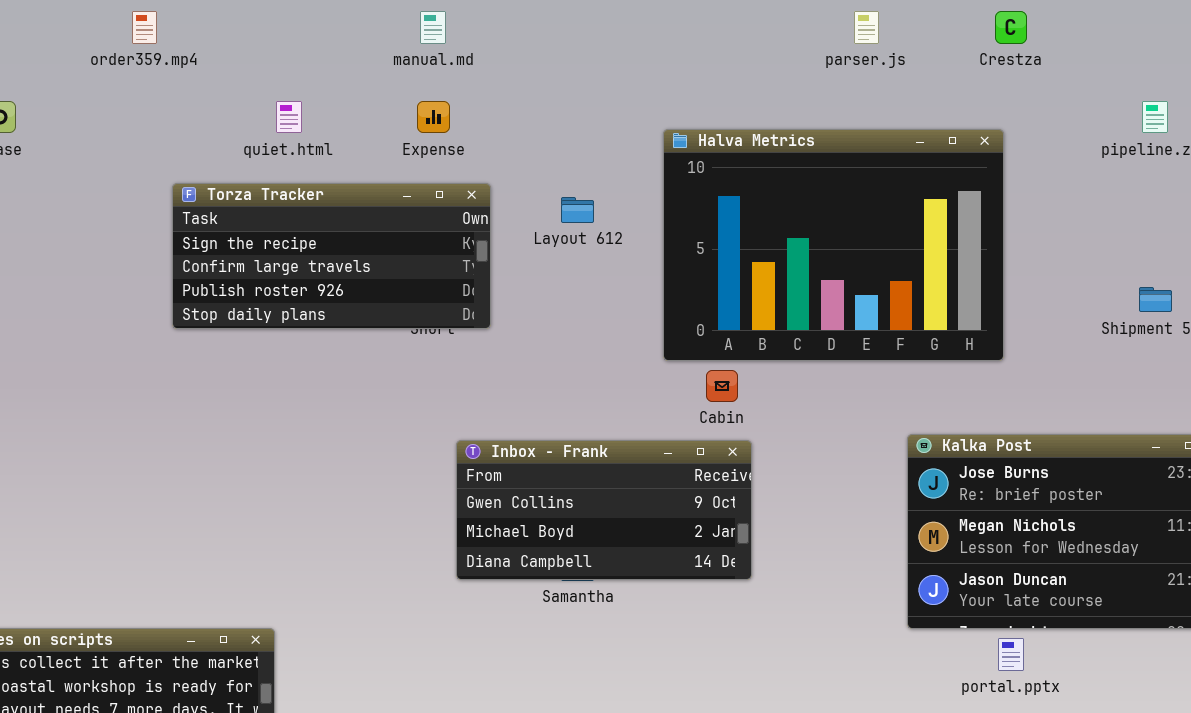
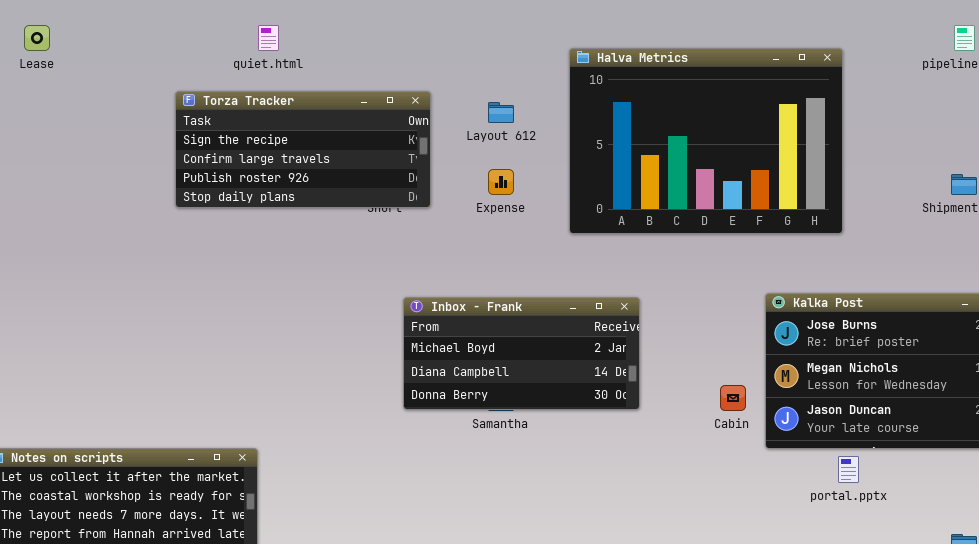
Expense: [417,101,450,133] -> [488,169,514,195], moved
Cabin: [706,370,738,402] -> [720,385,746,411], moved
Inbox - Frank: [456,440,752,580] -> [403,297,640,410], scrolled down 1 row

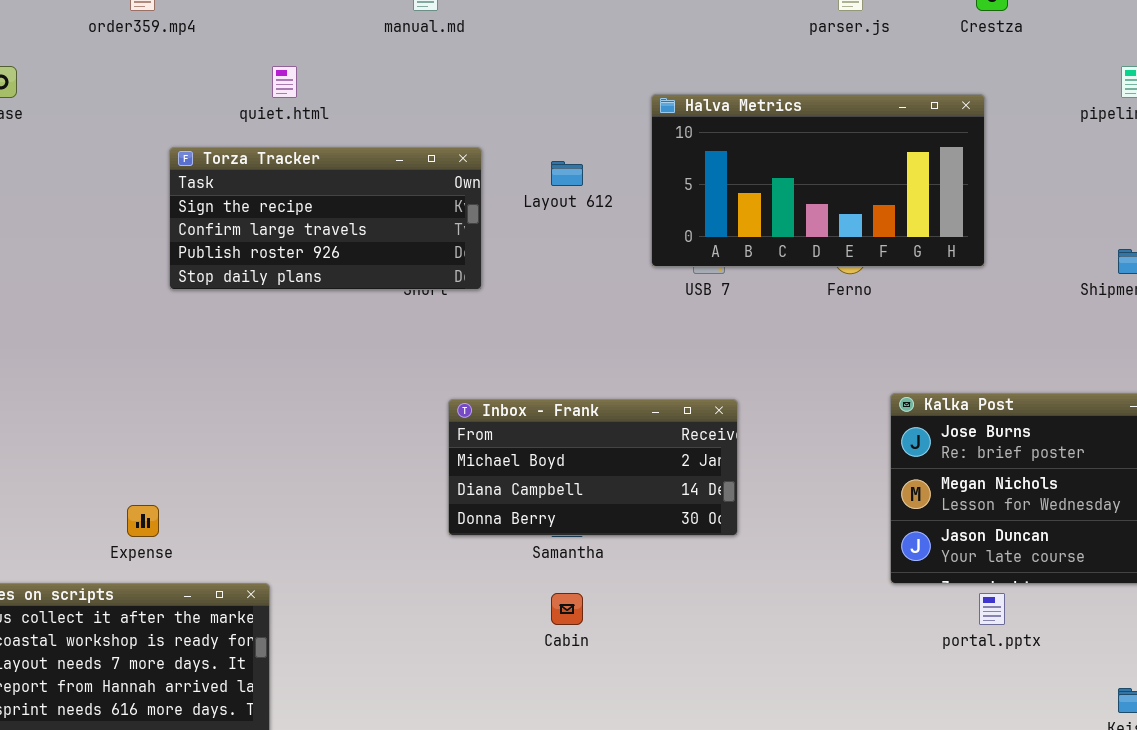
Halva Metrics: [569,48,843,234] -> [651,94,985,267], resized
Expense: [488,169,514,195] -> [127,505,159,537], moved
Cabin: [720,385,746,411] -> [551,593,583,625], moved

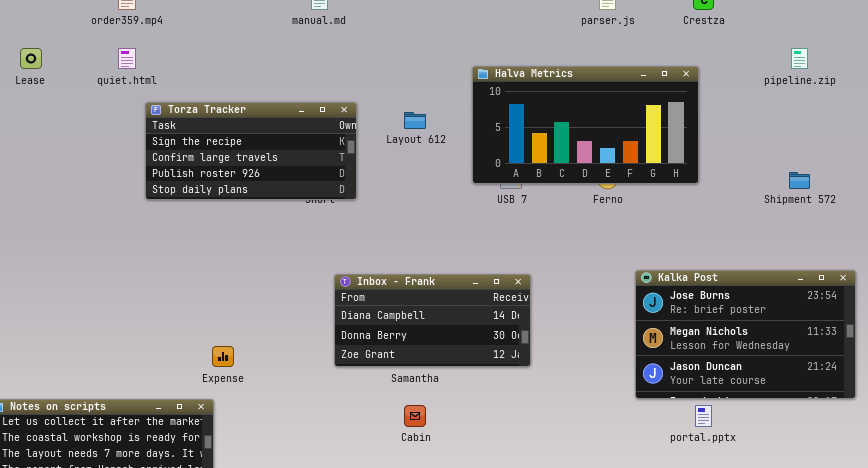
quiet.html: [272,66,297,98] -> [118,48,136,69], moved
Inbox - Frank: [448,399,738,536] -> [334,274,531,367], scrolled down 1 row
Expense: [127,505,159,537] -> [212,346,234,367], moved

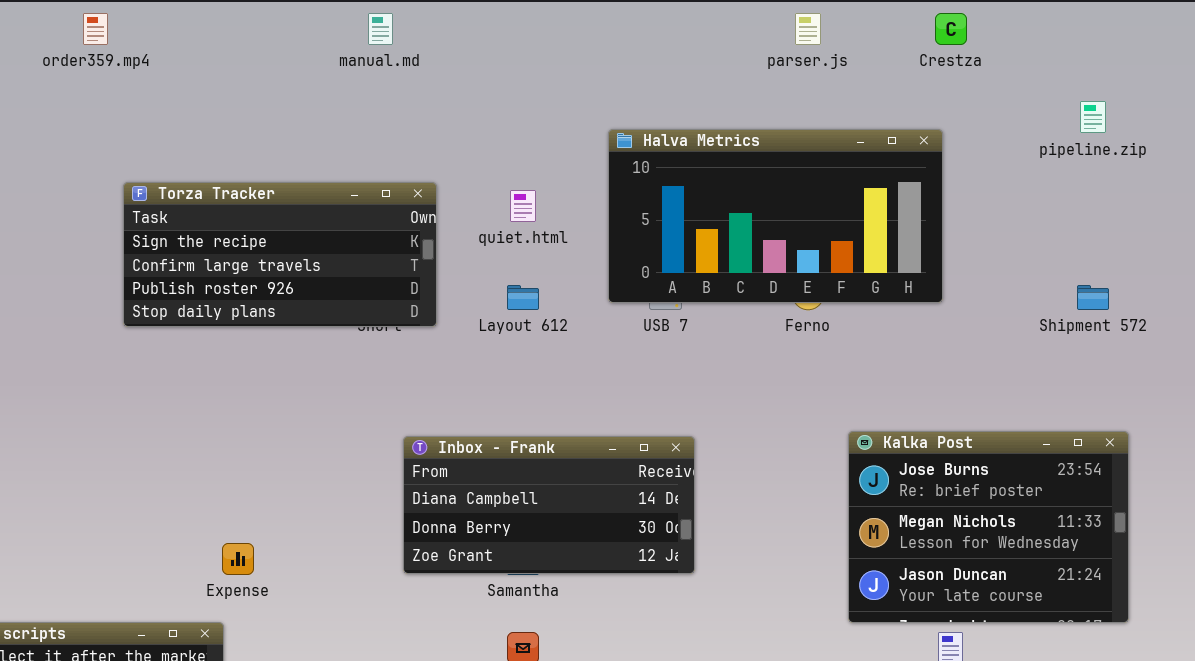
quiet.html: [118,48,136,69] -> [510,190,536,222], moved
Layout 612: [404,112,426,129] -> [507,285,539,310], moved
Kalka Post: [635,270,856,399] -> [848,431,1129,623], resized

